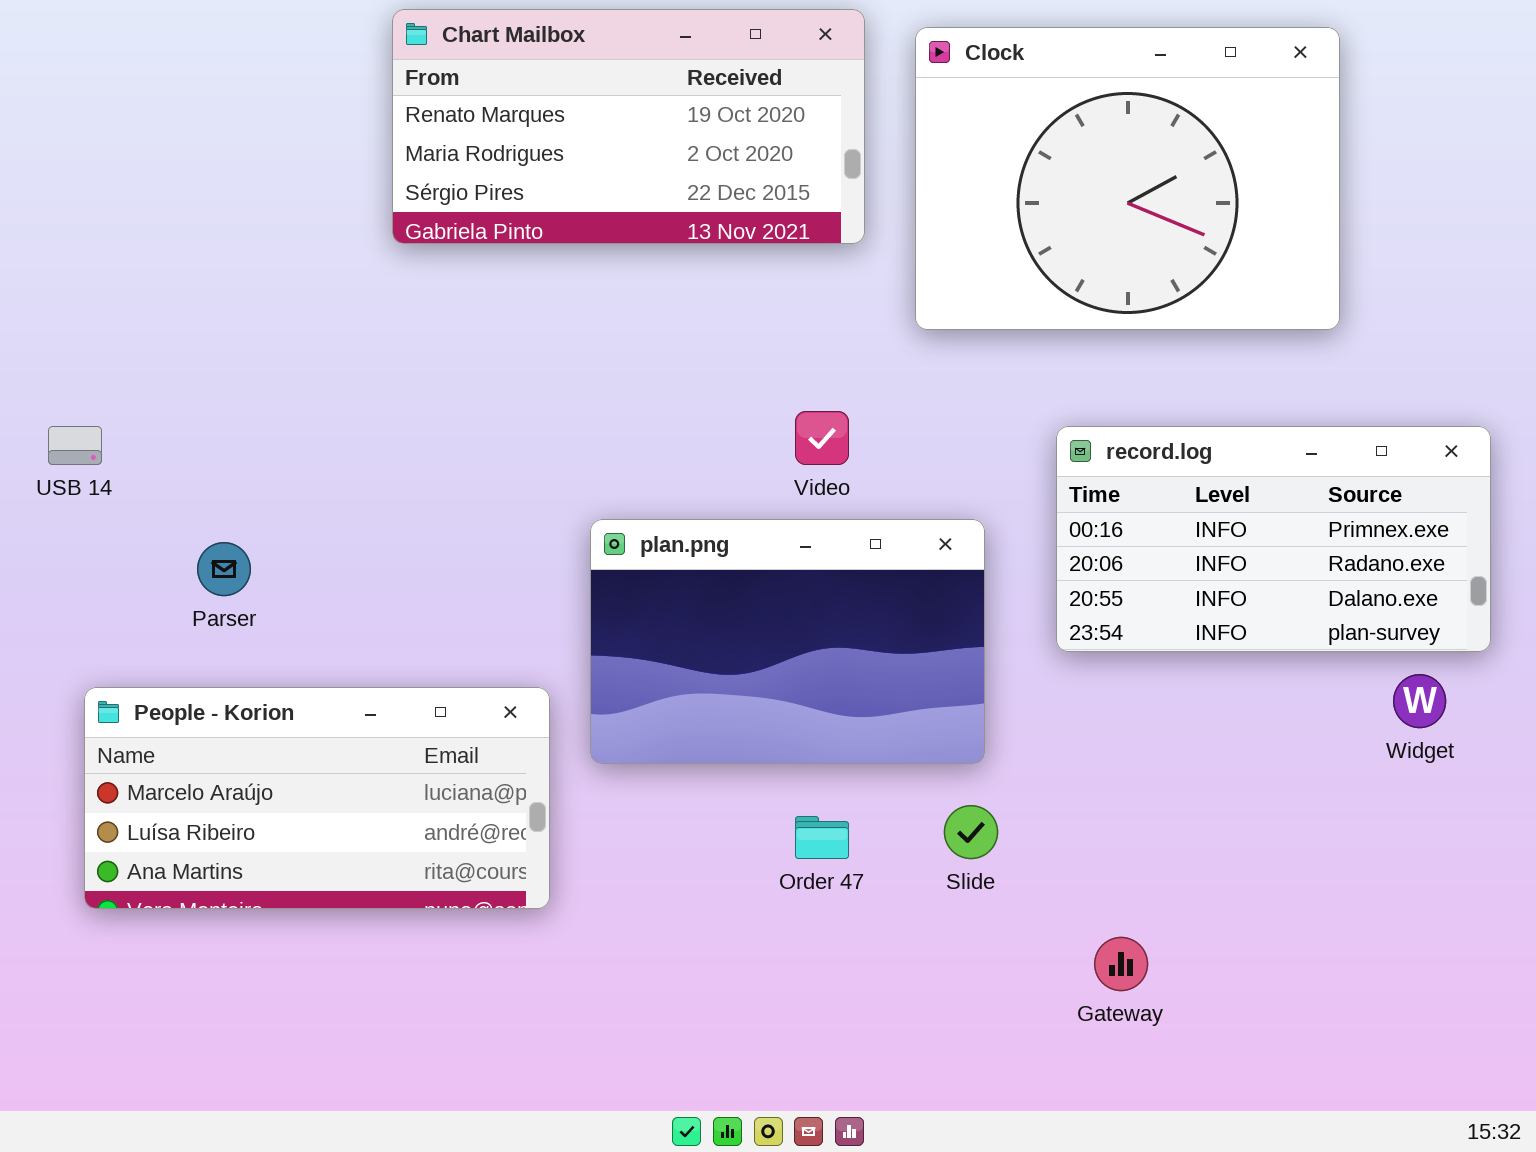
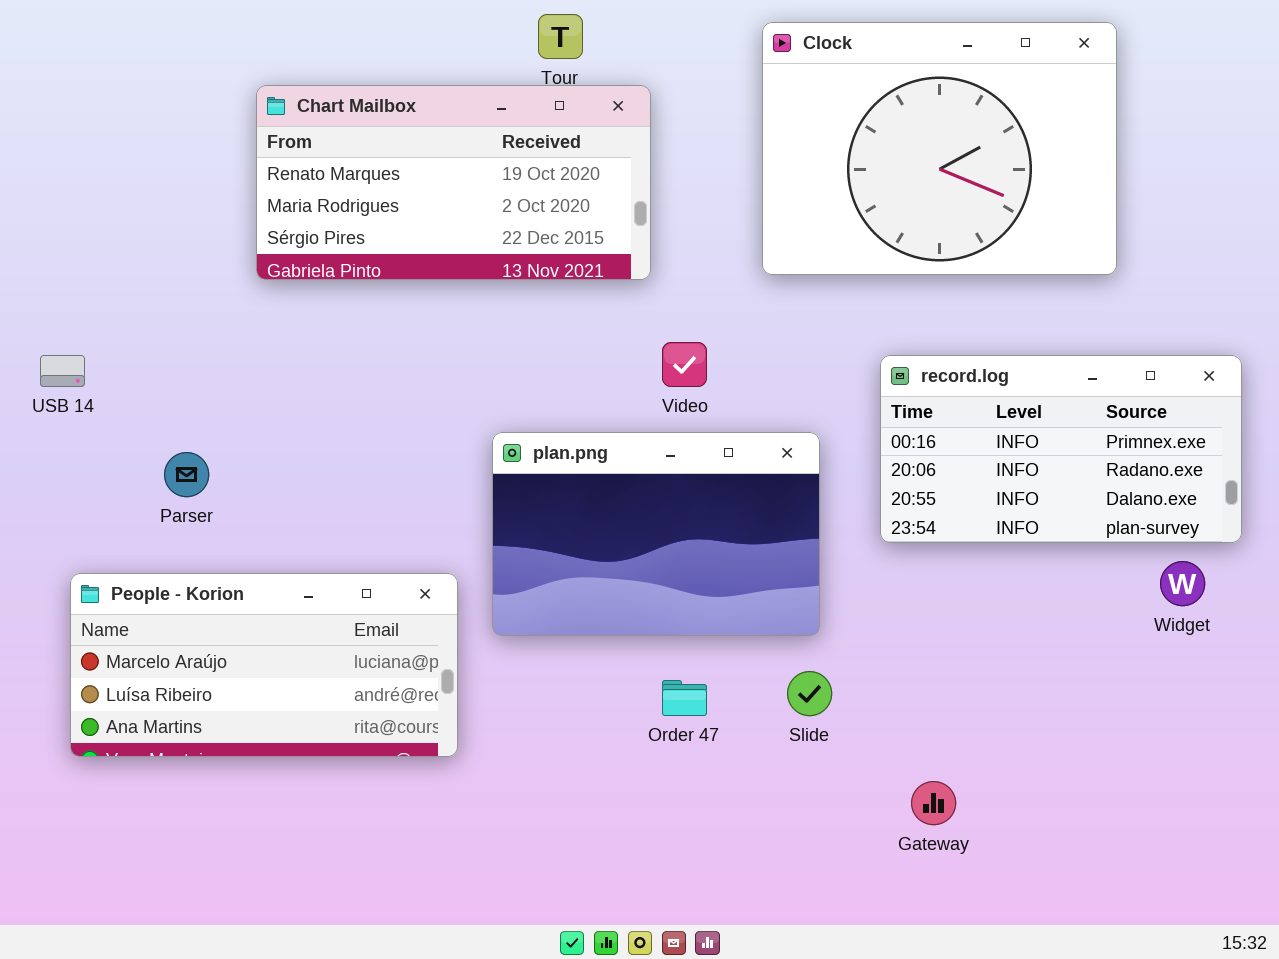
Chart Mailbox: [392,9,865,244] -> [256,85,651,280], moved

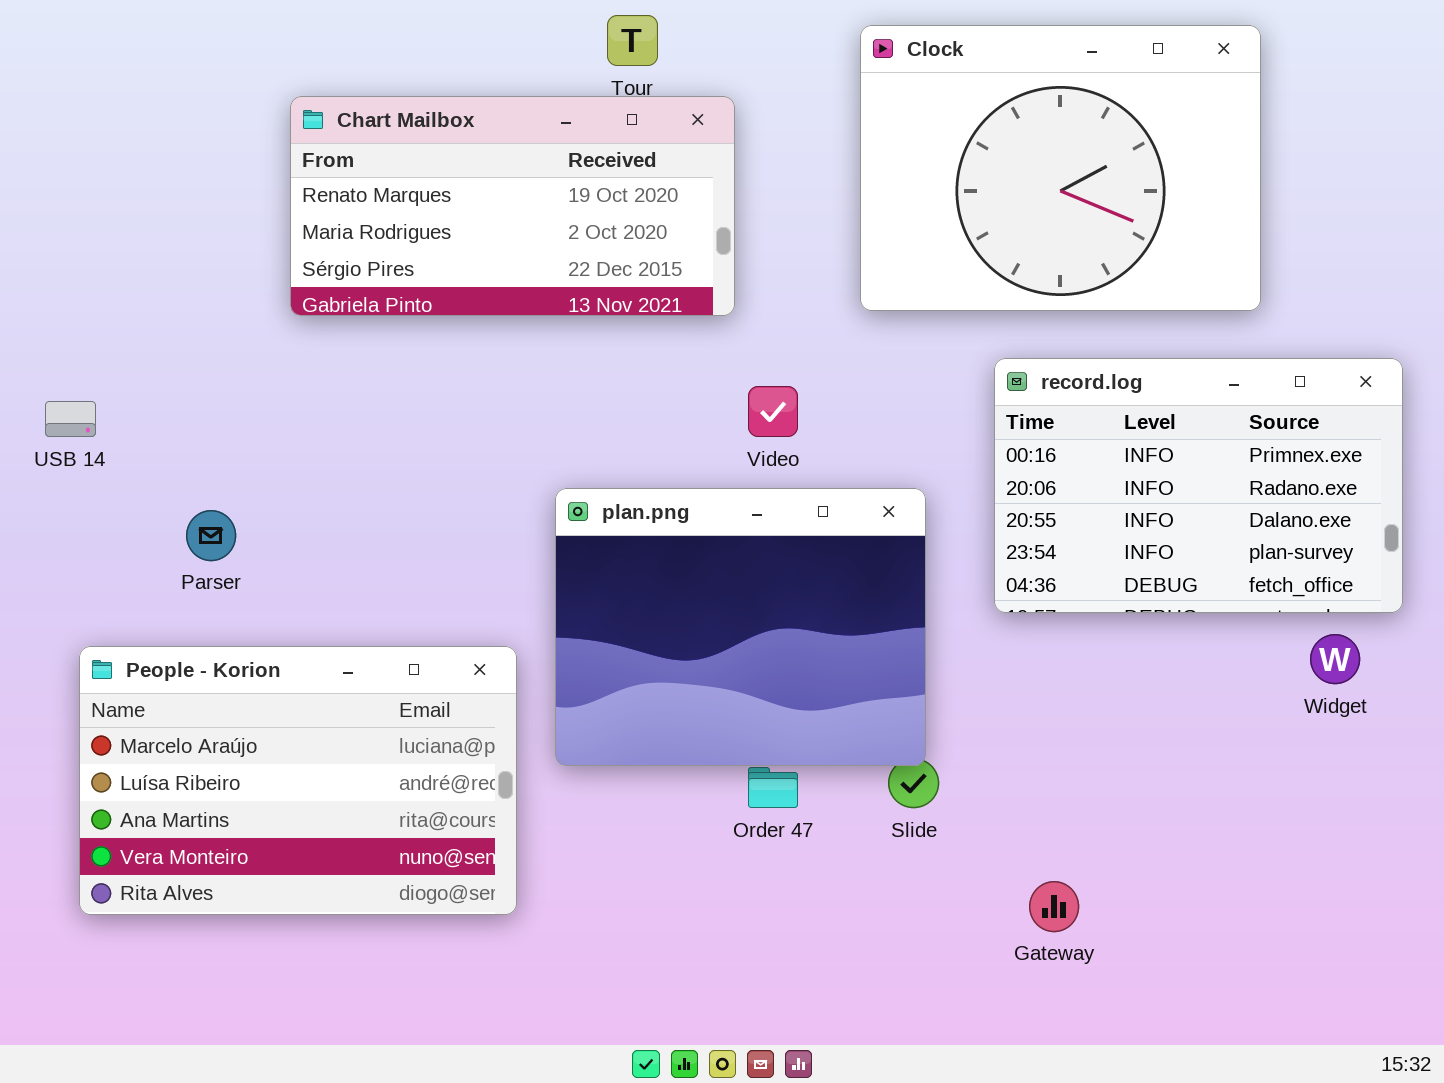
record.log: [880,355,1242,543] -> [994,358,1403,613], resized
plan.png: [492,432,820,636] -> [555,488,926,766], resized
People - Korion: [70,573,458,757] -> [79,646,517,915], resized

